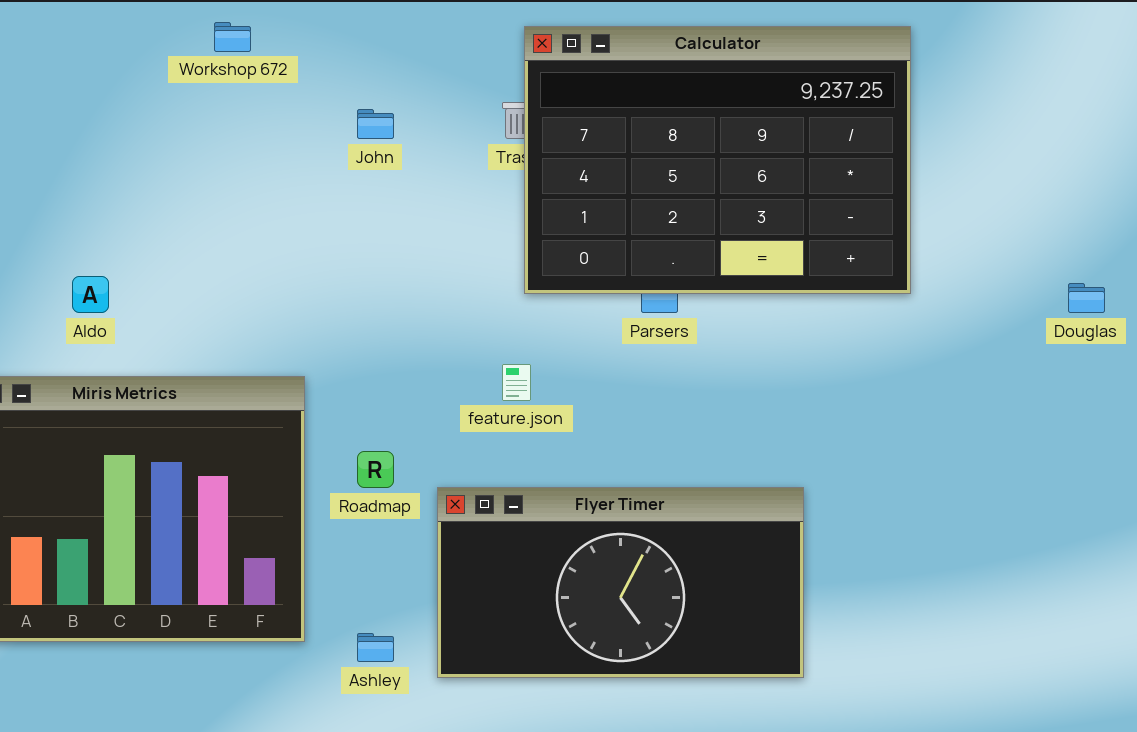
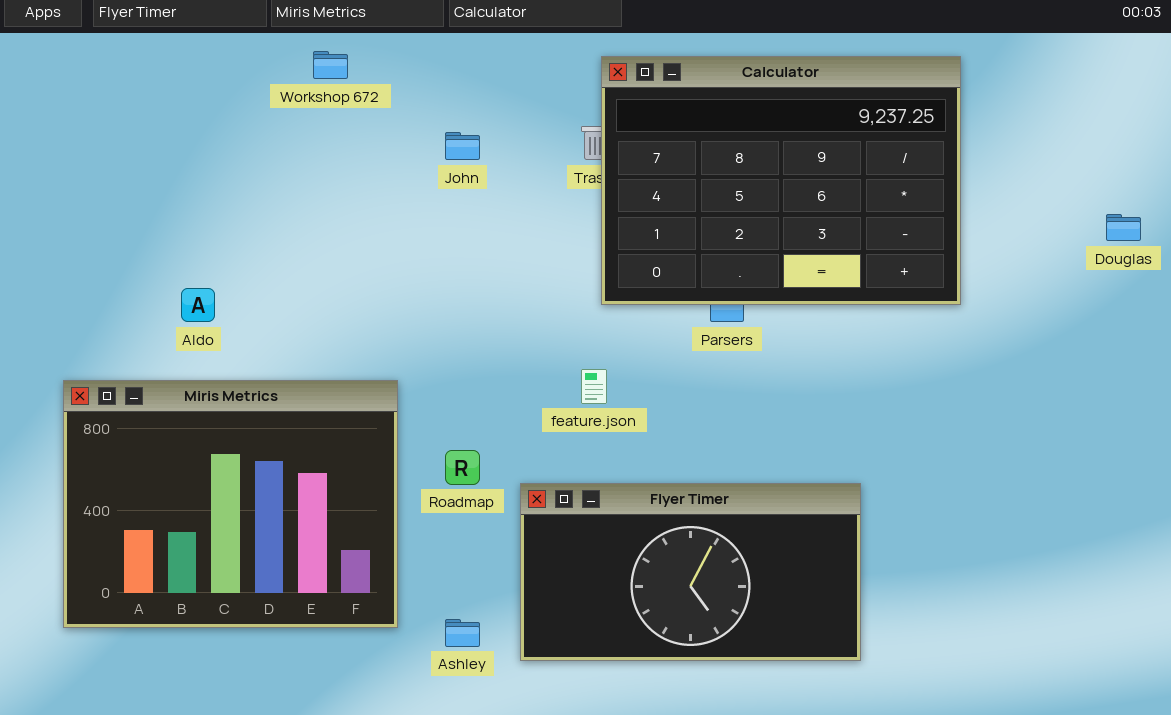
Douglas: [1068,283,1105,313] -> [1106,214,1141,241], moved

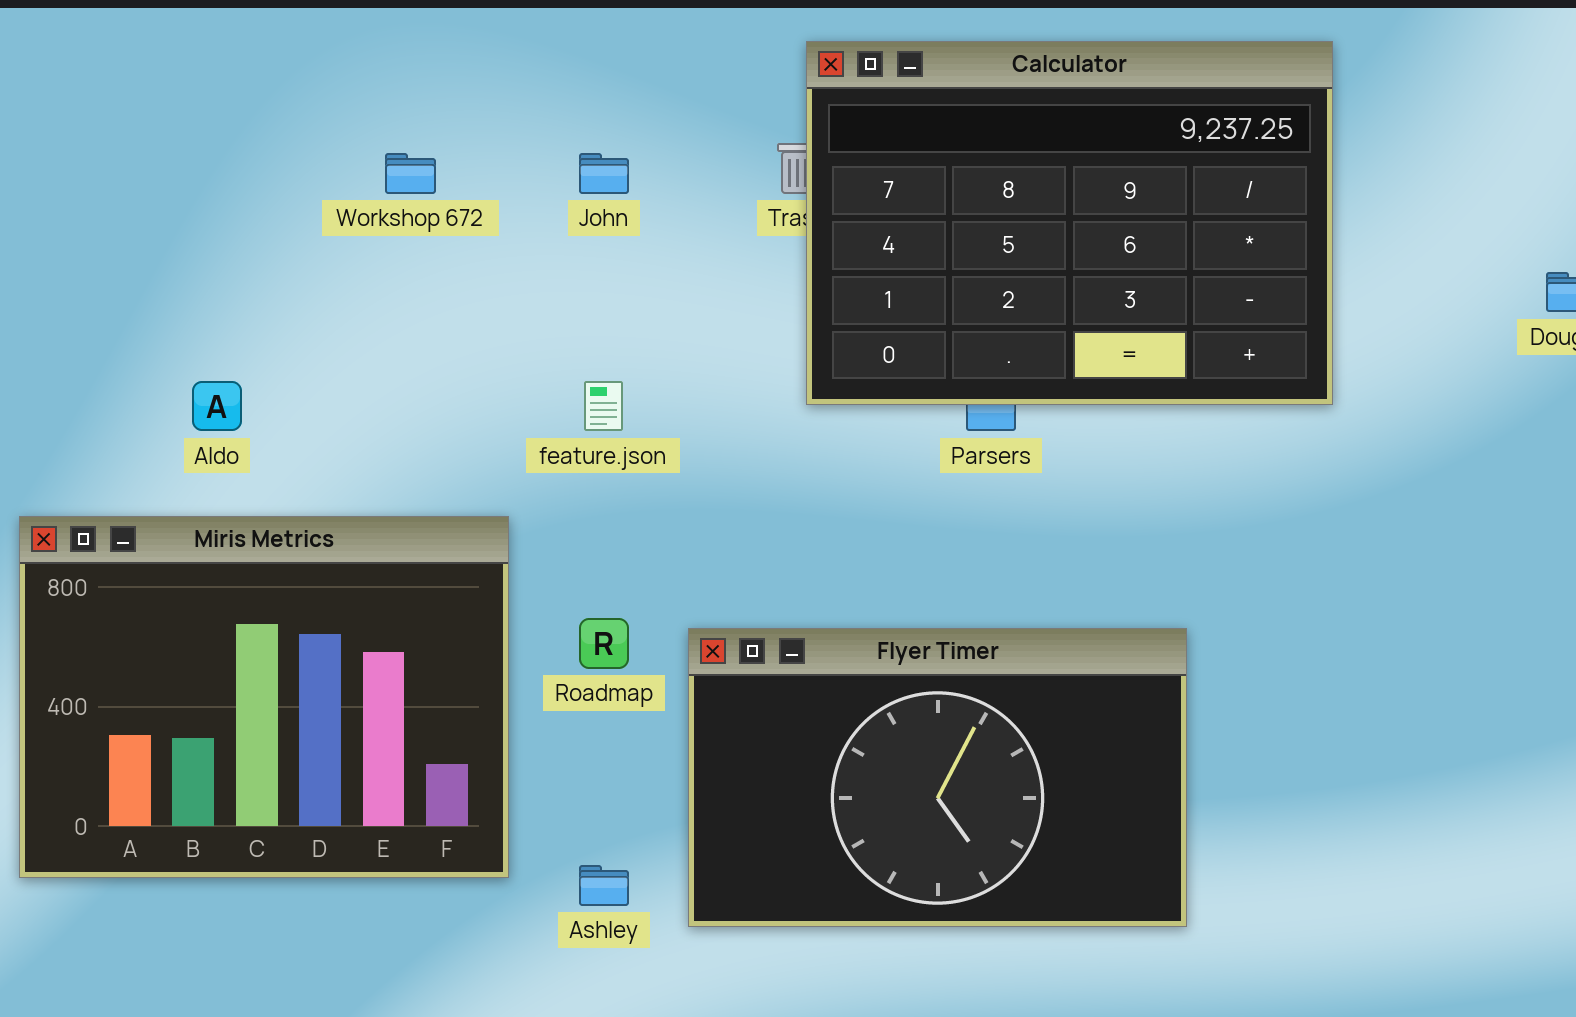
Workshop 672: [313,51,348,79] -> [385,153,436,194], moved
feature.json: [581,369,607,404] -> [584,381,623,431], moved
Flyer Timer: [520,483,861,661] -> [688,628,1187,927], resized

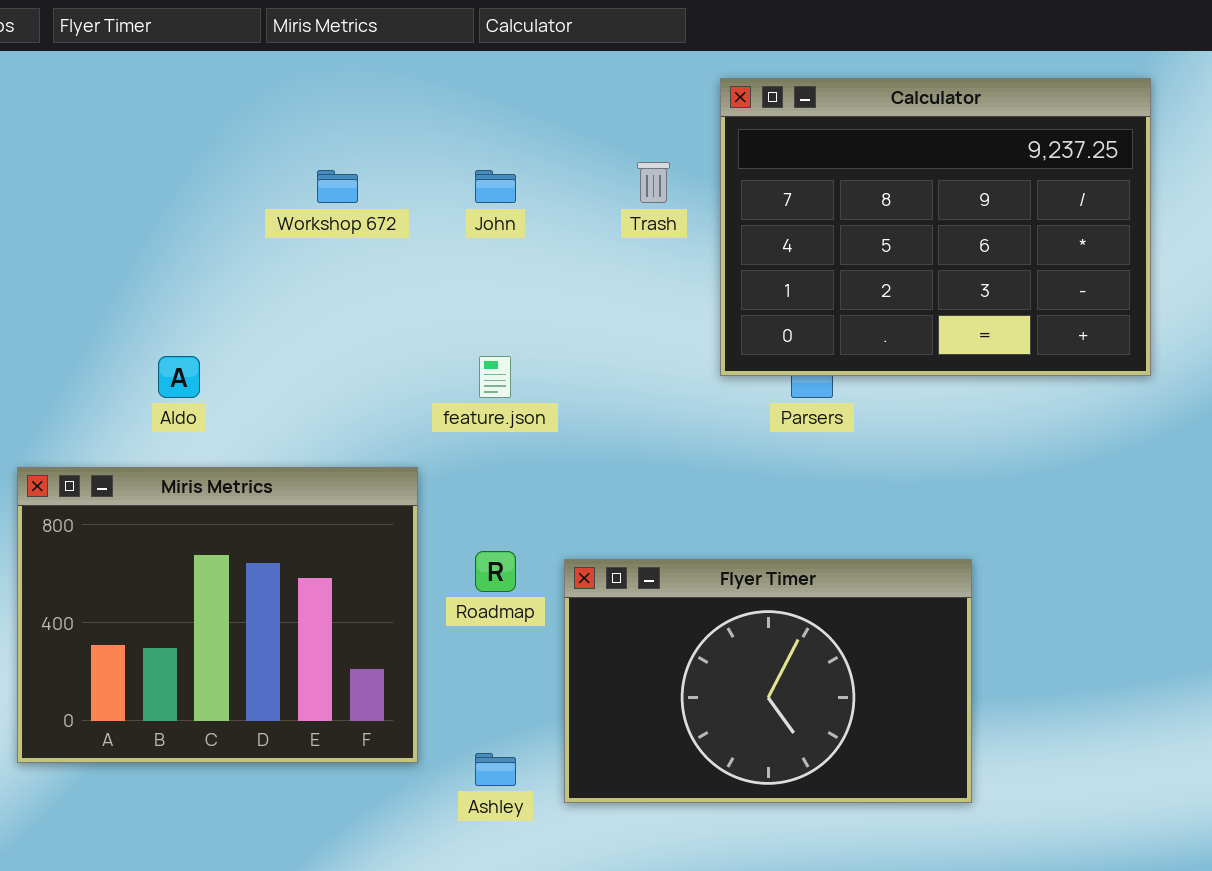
Calculator: [806,41,1333,405] -> [720,78,1151,376], moved

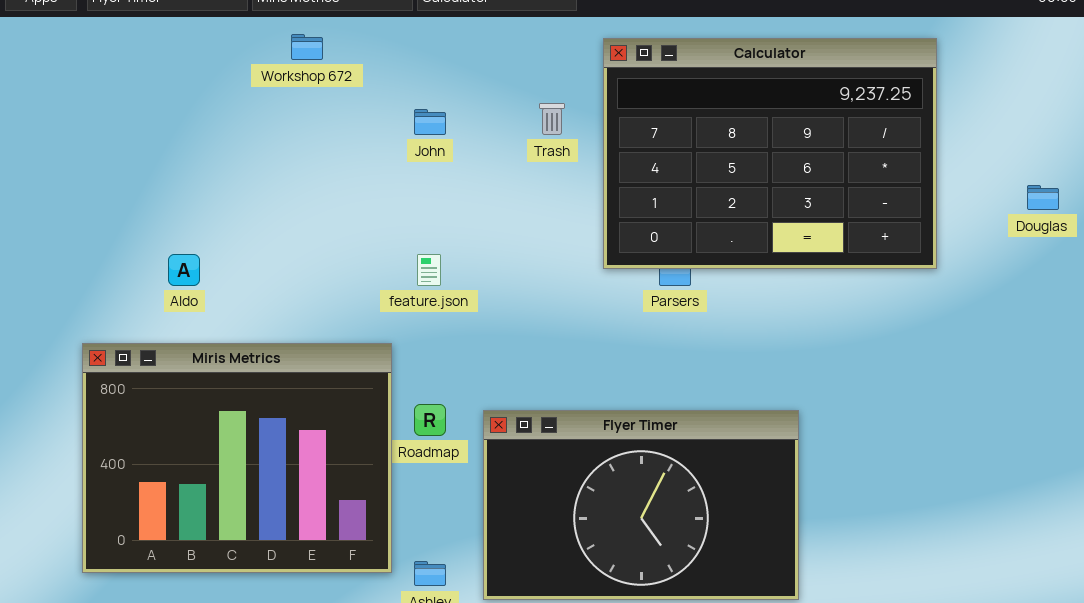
Workshop 672: [317,170,358,203] -> [291,34,323,60], moved
Miris Metrics: [17,467,418,763] -> [82,343,392,573], moved

